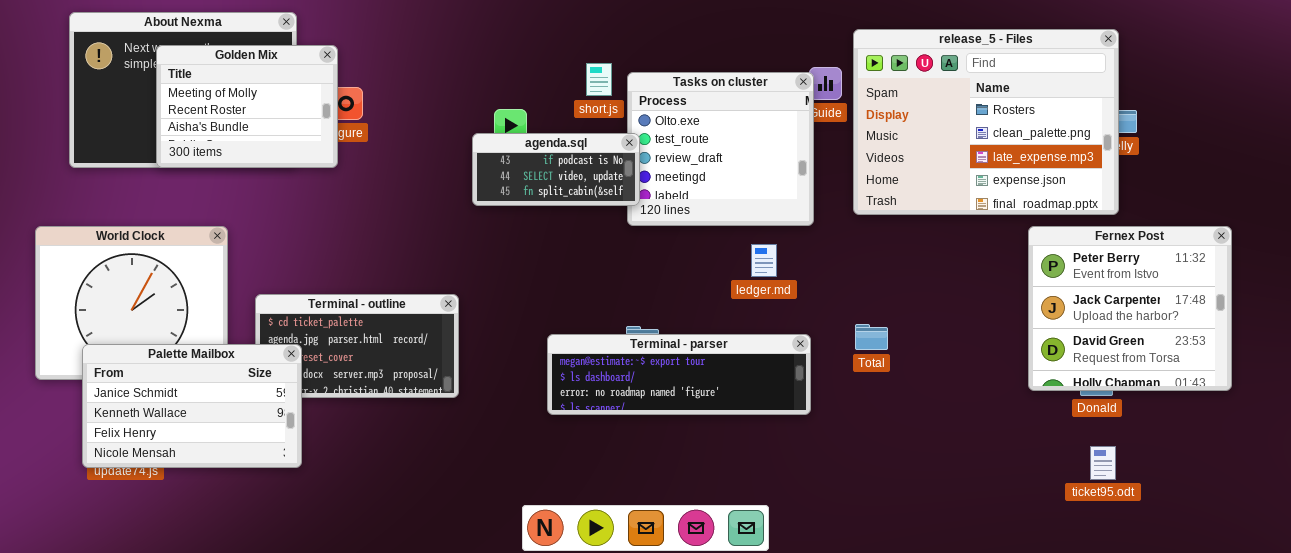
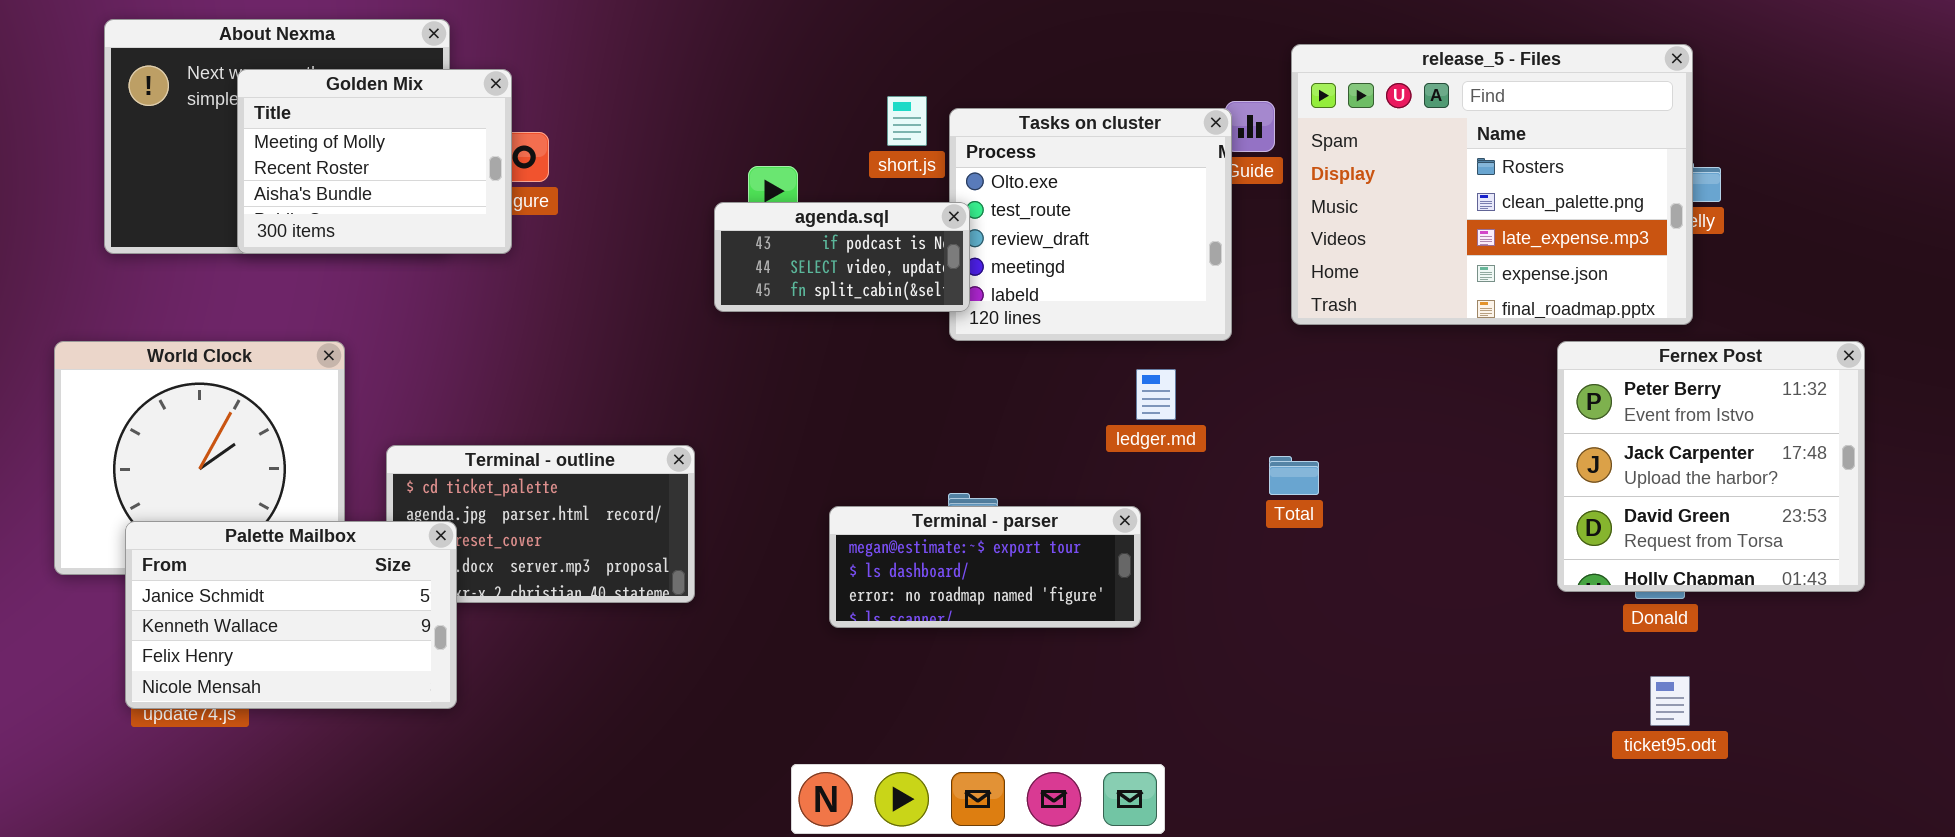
Total: [855,324,888,350] -> [1269,456,1319,495], moved
Terminal - parser: [547,334,811,415] -> [829,506,1141,628], resized

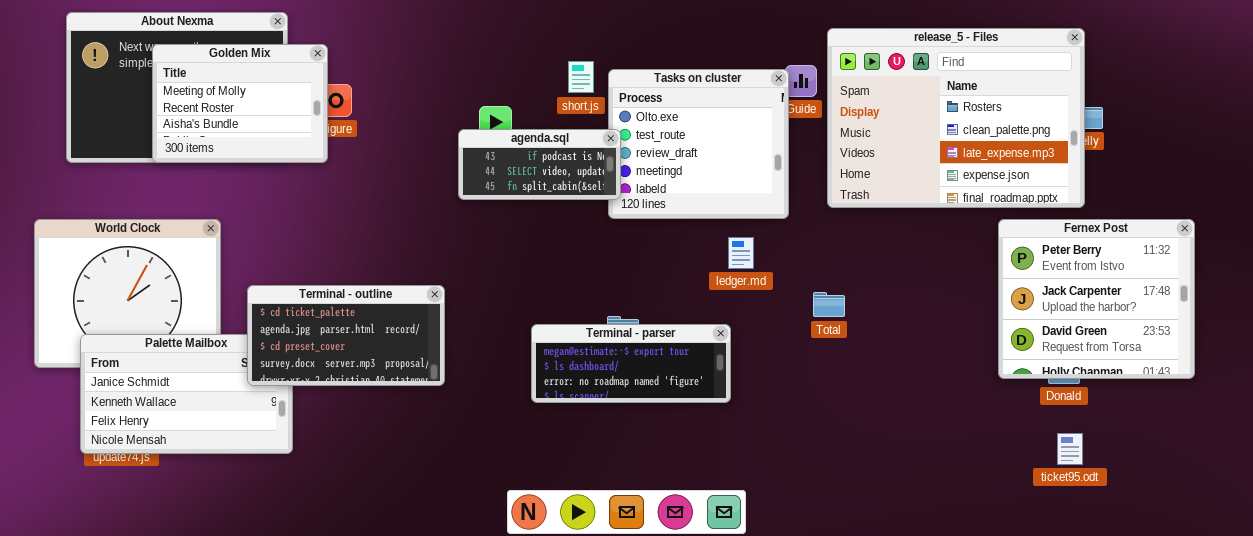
Terminal - outline: [386,445,695,603] -> [247,285,445,386], raised

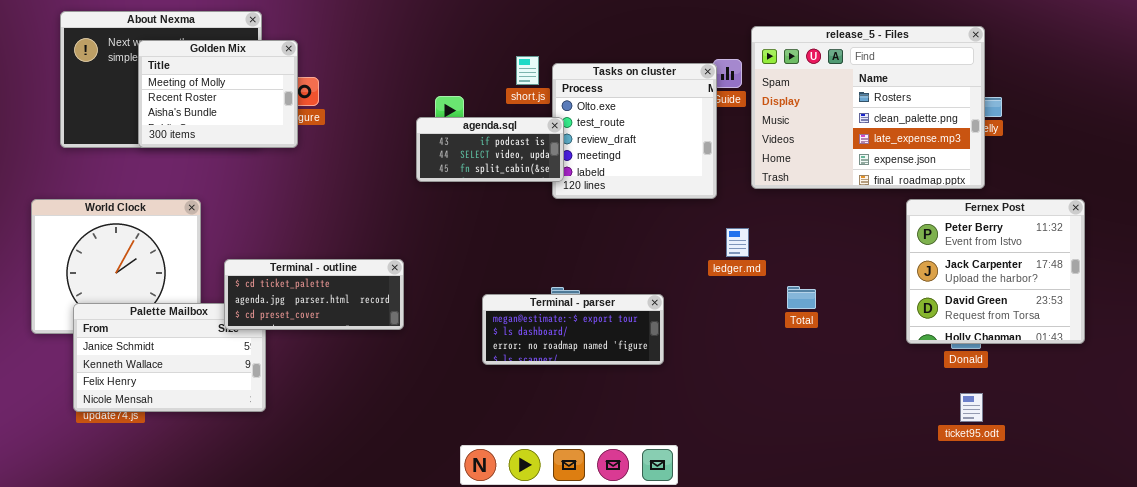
ledger.md: [728,237,754,269] -> [726,228,749,257], moved
Terminal - outline: [247,285,445,386] -> [224,259,404,330], resized
Total: [813,292,845,317] -> [787,286,816,309], moved

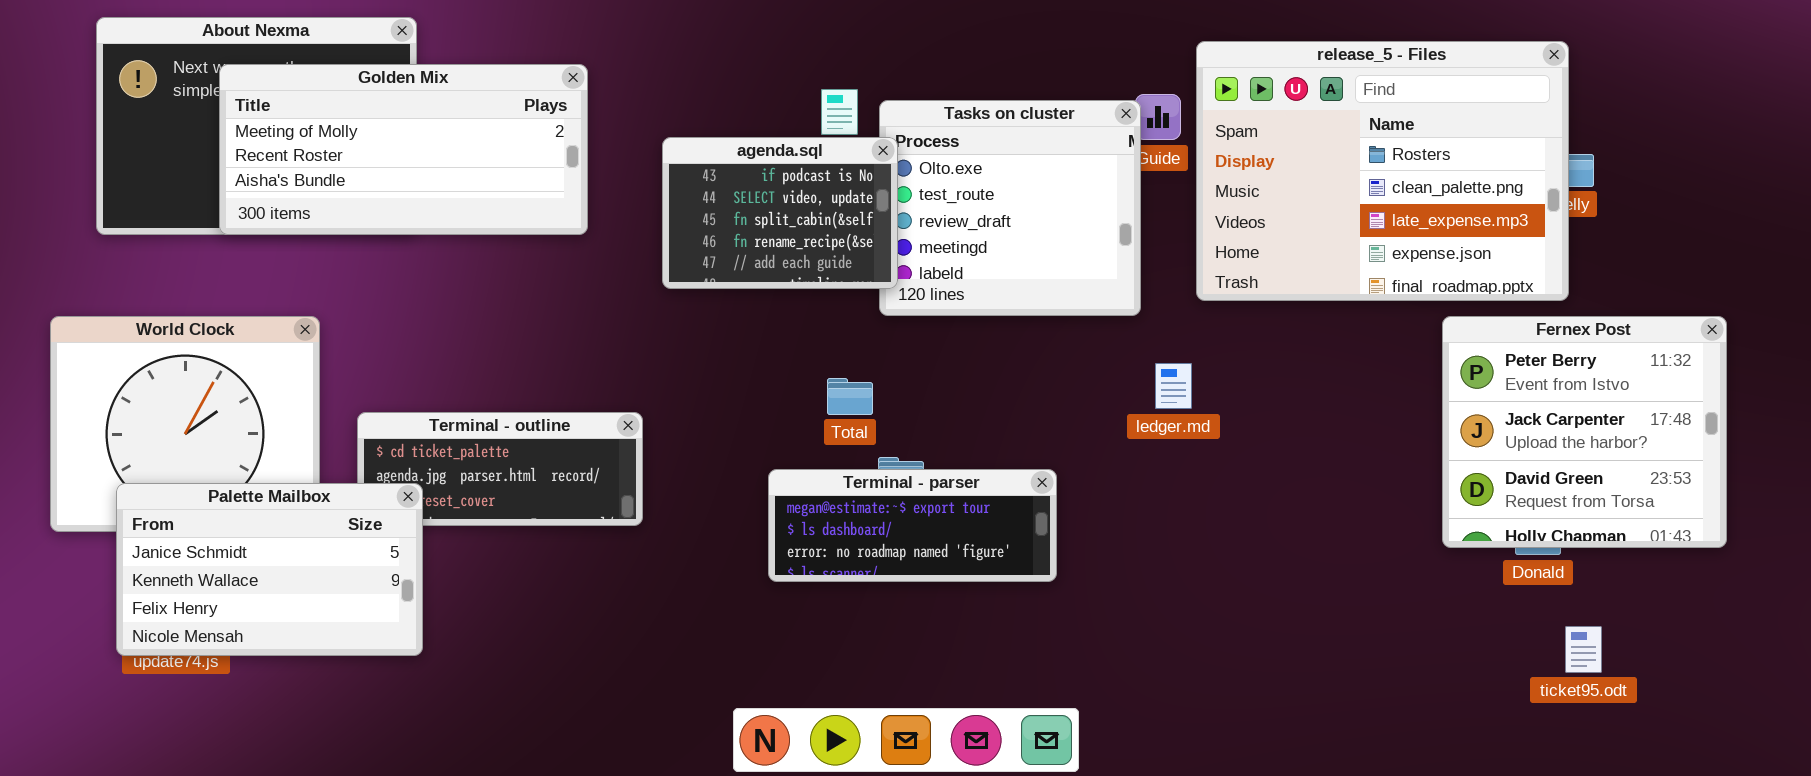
Golden Mix: [138,40,298,148] -> [219,64,588,235], resized
agenda.sql: [416,117,564,182] -> [662,137,898,289], resized
Total: [787,286,816,309] -> [827,378,873,415], moved
Palette Mailbox: [73,303,266,412] -> [116,483,423,656], raised
ticket95.odt: [960,393,983,422] -> [1565,626,1602,673], moved

